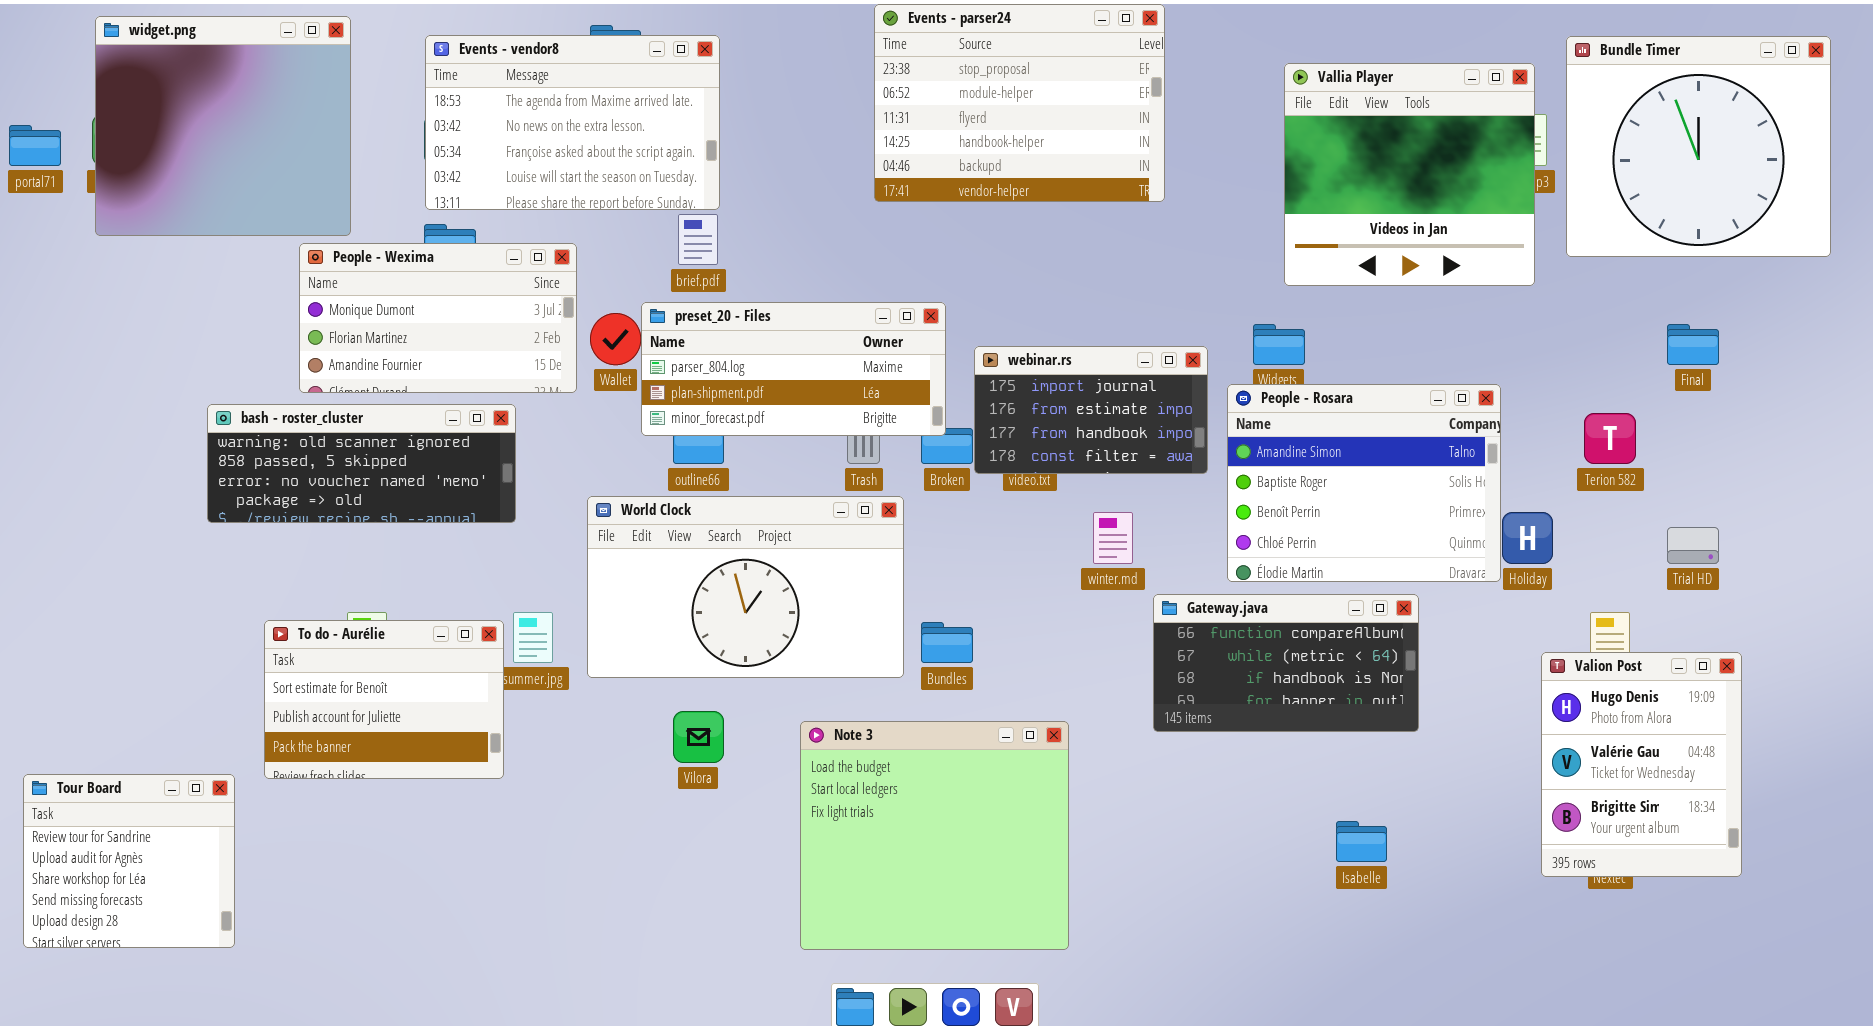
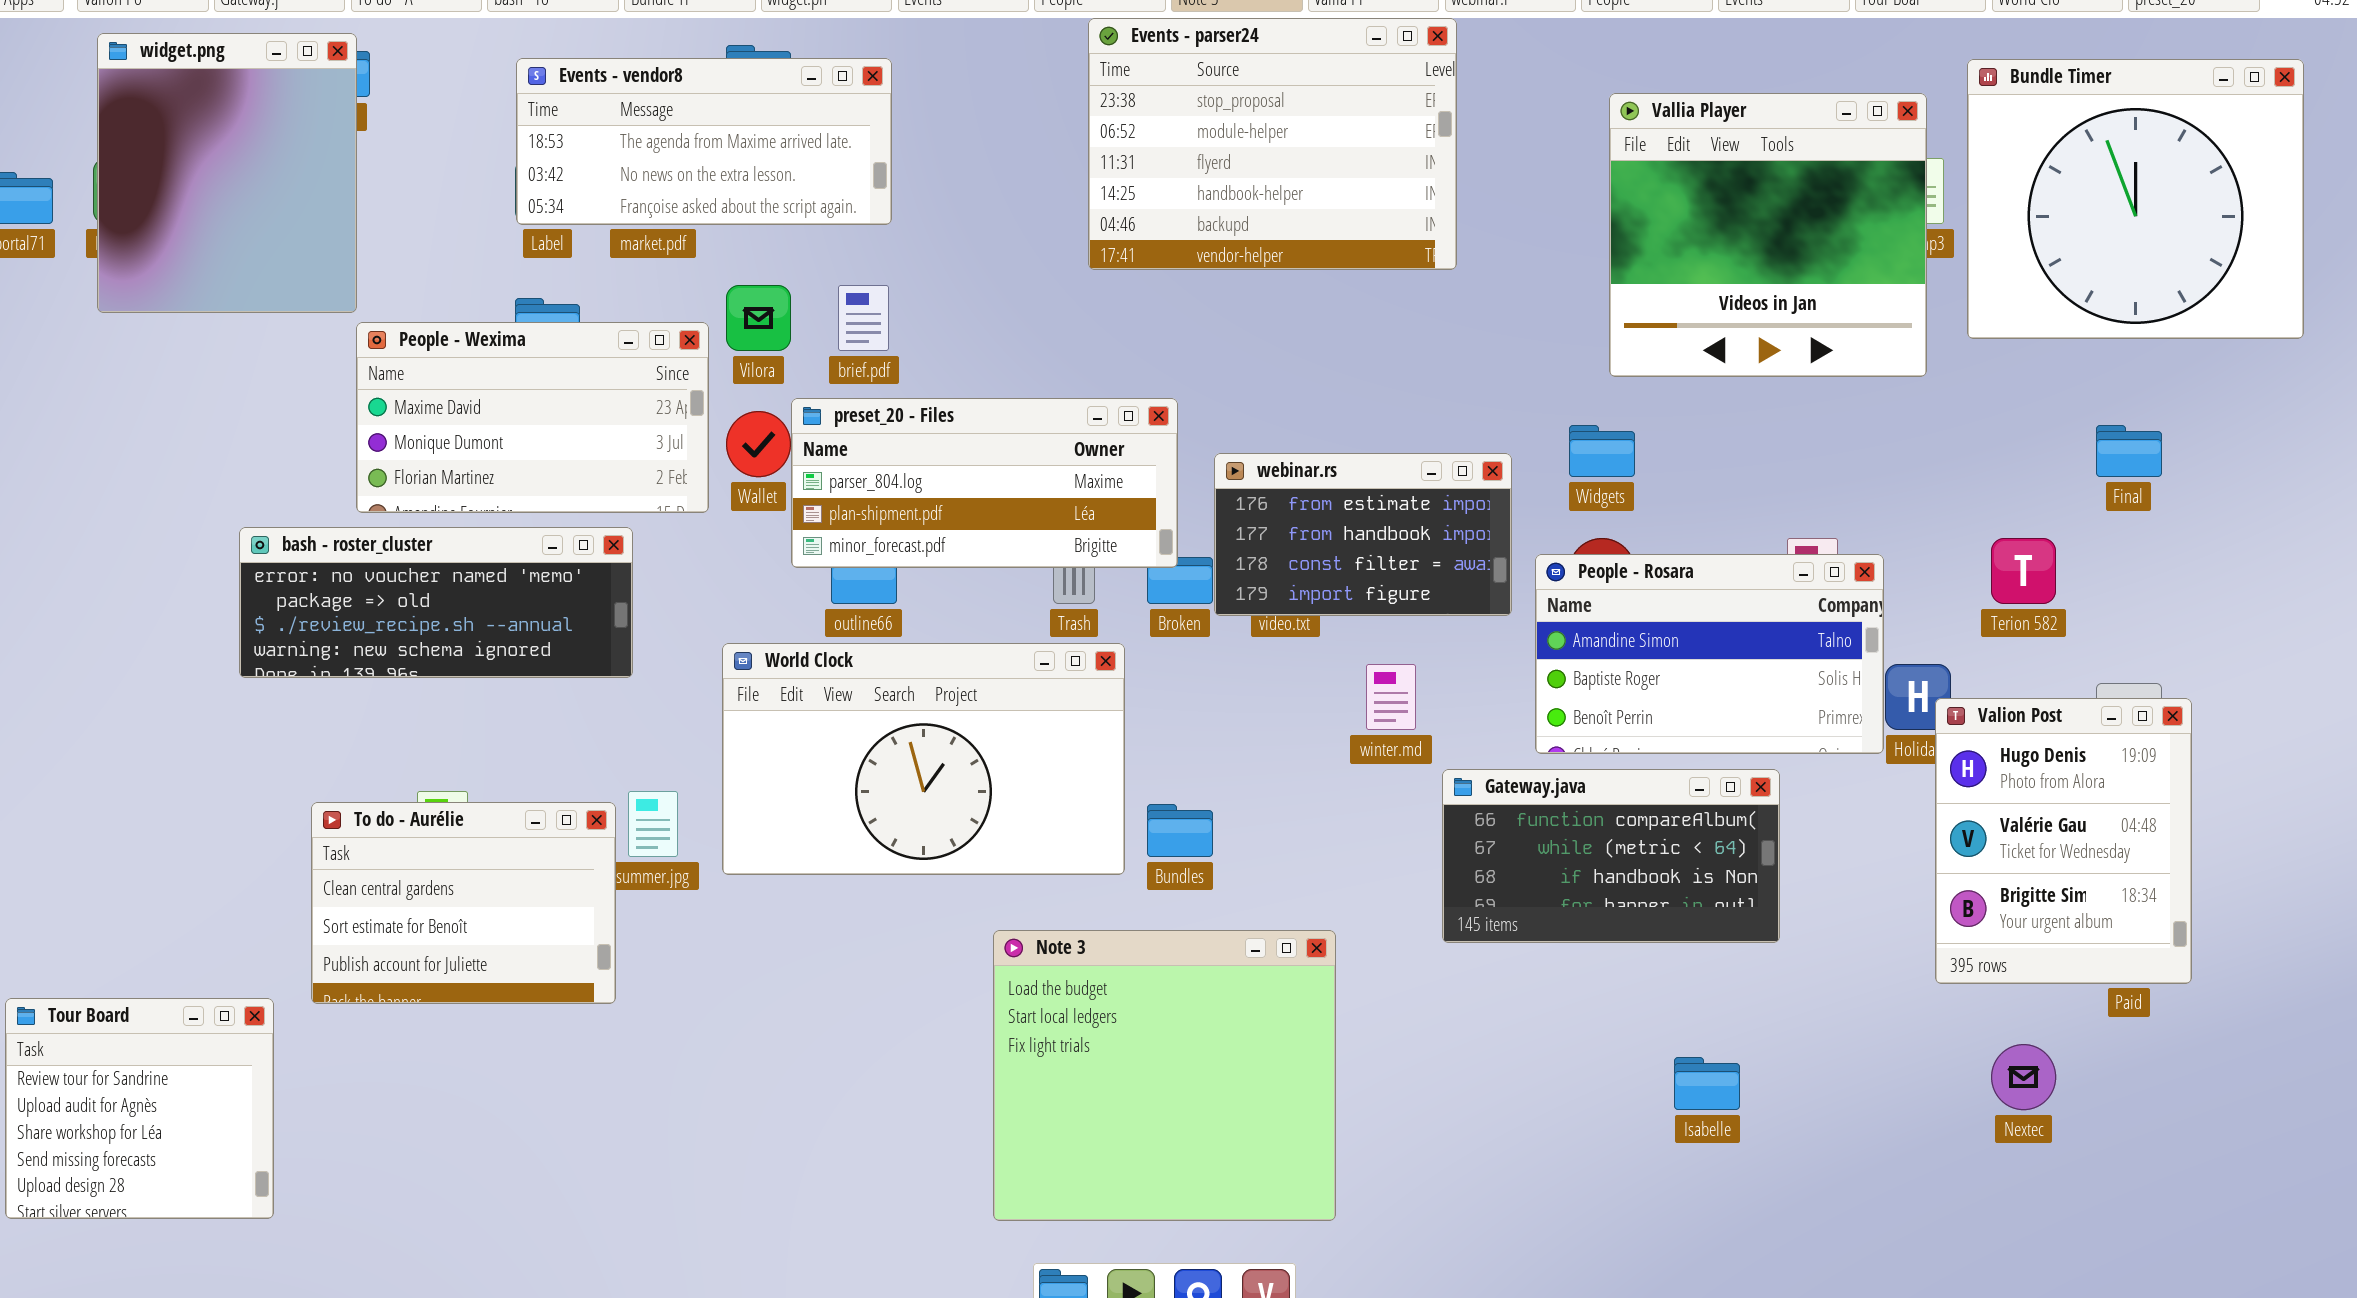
widget.png: [95,16,351,236] -> [97,33,357,313], resized
Events - vendor8: [425,35,720,210] -> [516,58,892,225], resized
People - Wexima: [299,243,577,393] -> [356,322,709,513], scrolled up 1 row
webinar.rs: [974,346,1208,474] -> [1214,453,1512,616], scrolled down 1 row
People - Rosara: [1227,384,1501,582] -> [1535,554,1884,754], resized
bash - roster_cluster: [207,404,516,523] -> [239,527,633,678], scrolled down 2 rows
To do - Aurélie: [264,620,504,779] -> [311,802,616,1004], scrolled up 1 row
Valion Post: [1541,652,1742,877] -> [1935,698,2192,984], moved
Vilora: [673,711,724,763] -> [726,285,791,351], moved

